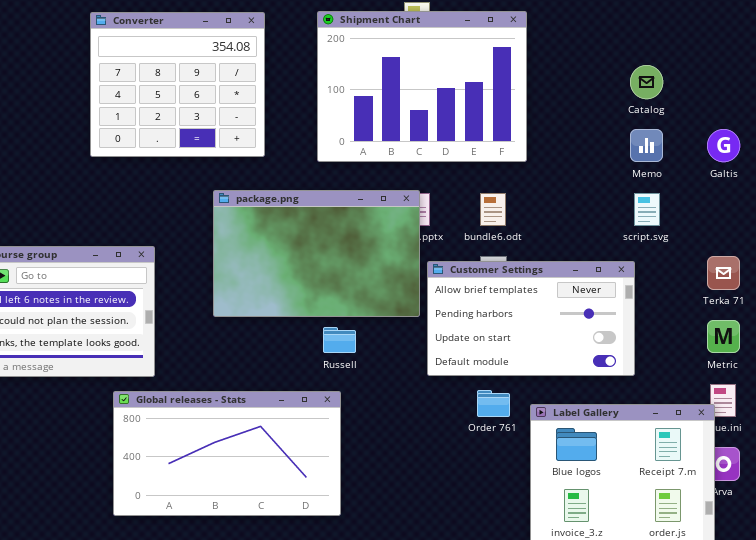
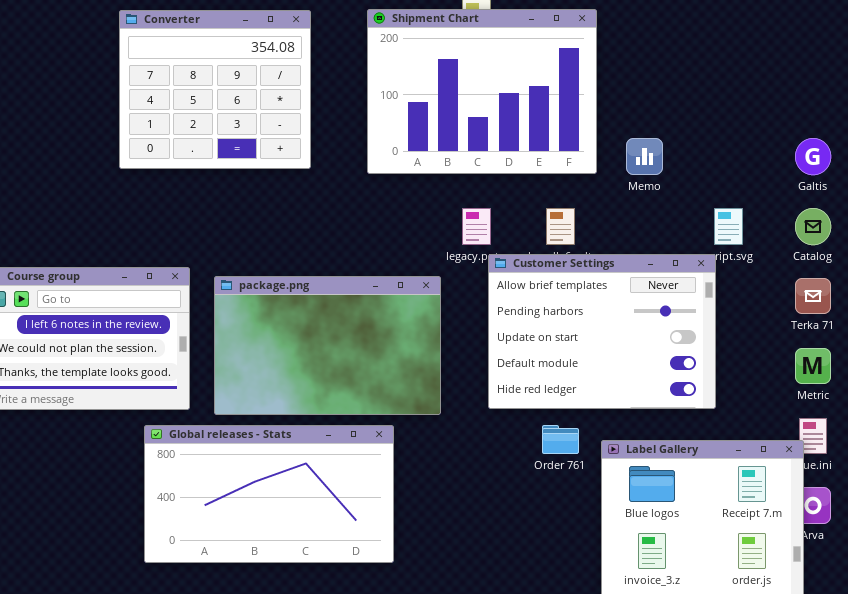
Catalog: [630,65,663,99] -> [795,208,831,245], moved
Memo: [630,129,663,162] -> [626,138,663,175], moved
package.png: [213,190,420,317] -> [214,276,441,415], moved
Customer Settings: [427,261,635,376] -> [488,254,716,409], resized

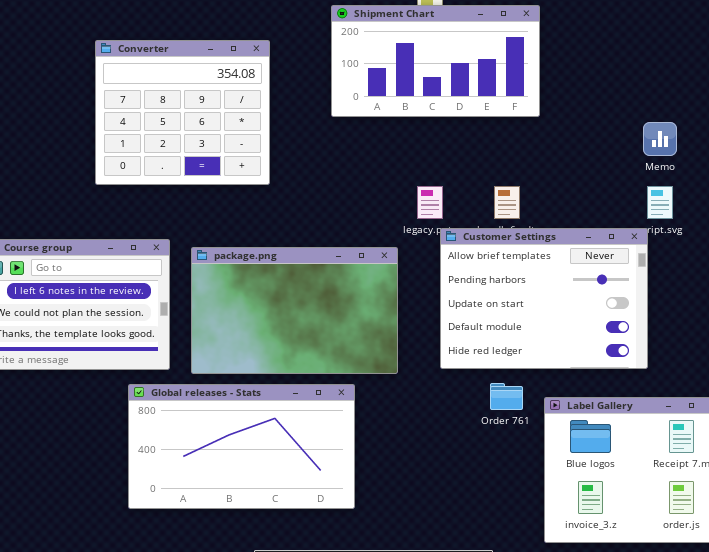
Shipment Chart: [367,9,597,174] -> [331,5,540,117], resized
Converter: [119,10,311,169] -> [95,40,270,185], moved
Memo: [626,138,663,175] -> [643,122,677,156], moved

